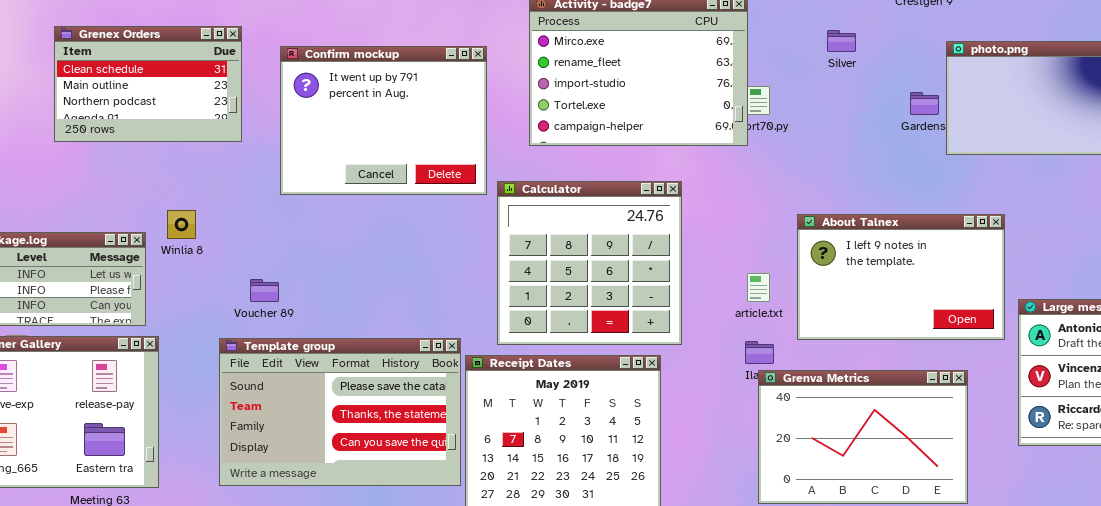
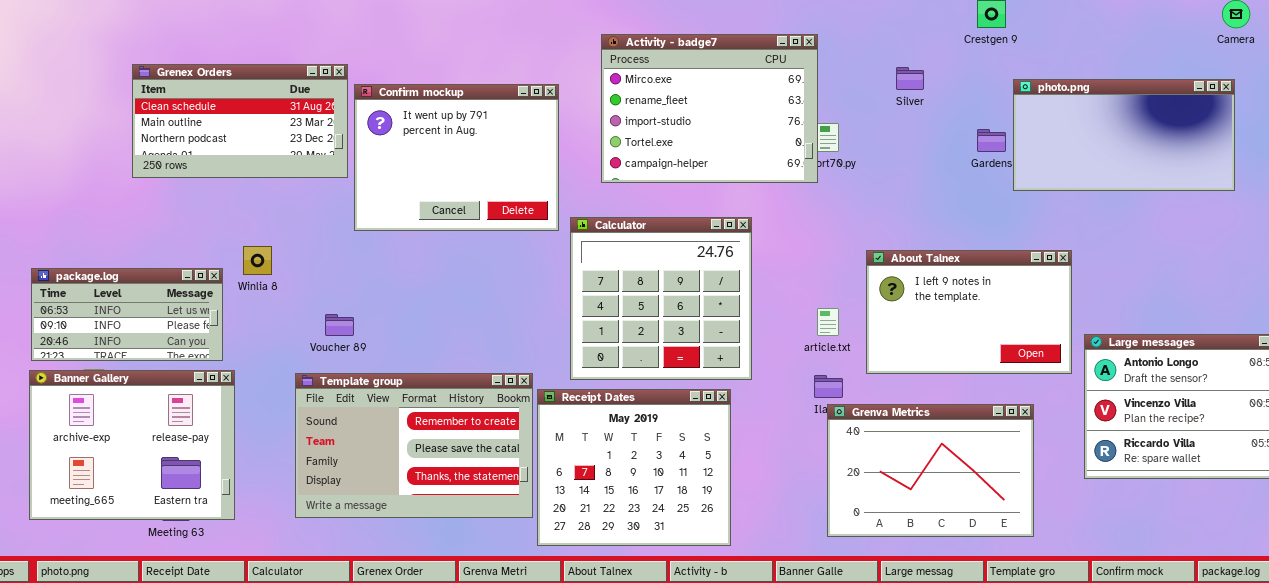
Grenex Orders: [54,26,242,142] -> [132,64,348,178], resized
Template group: [219,338,461,486] -> [295,373,533,518], scrolled up 1 row

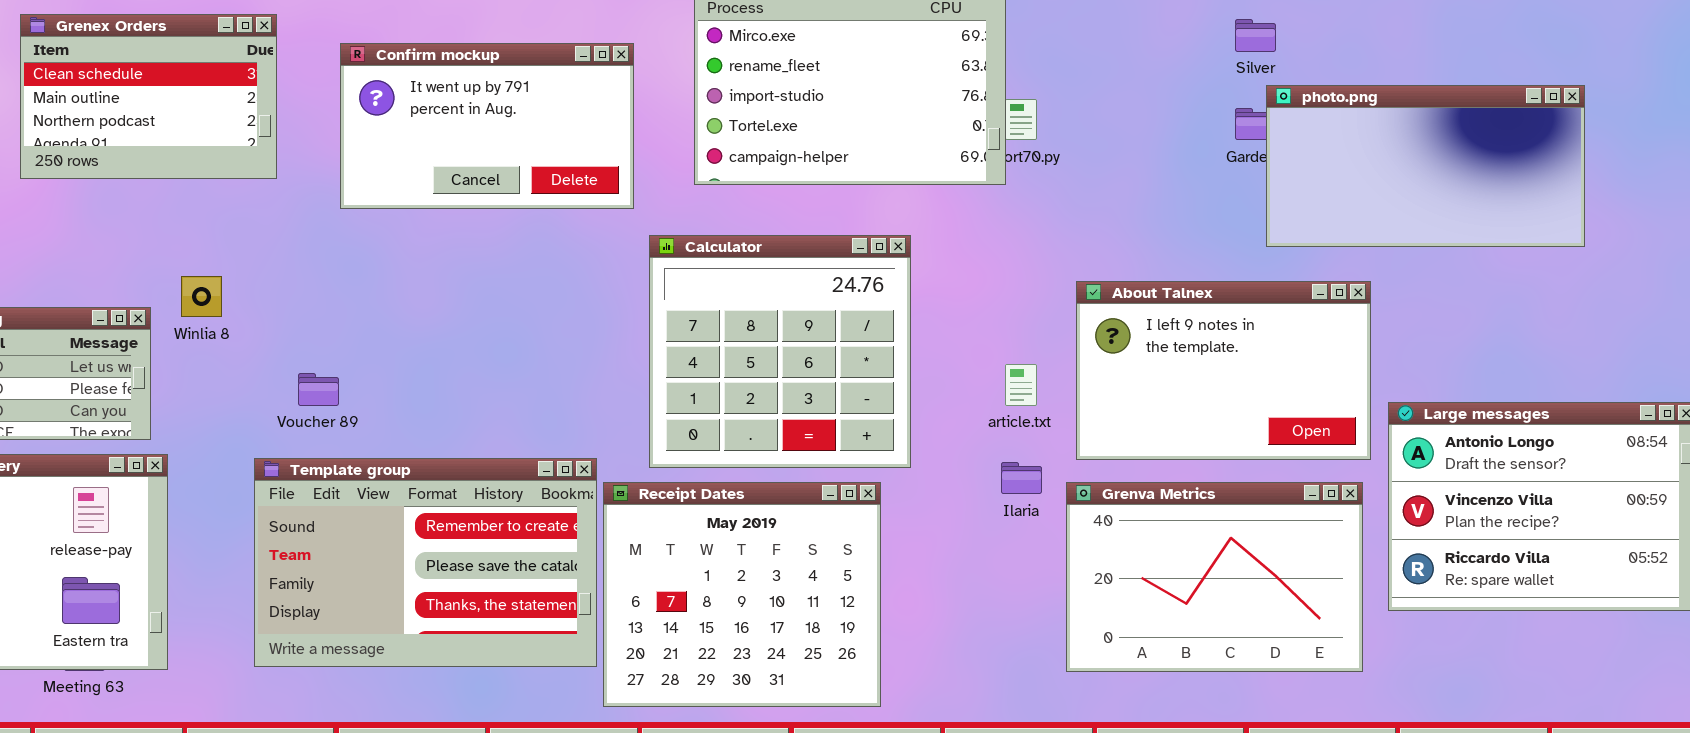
Grenex Orders: [132,64,348,178] -> [20,14,277,179], resized
Silver: [896,67,924,90] -> [1235,19,1276,52], moved
photo.png: [1013,79,1235,191] -> [1266,85,1585,247], moved
Confirm mockup: [354,84,559,231] -> [340,43,634,209], resized
Grenva Metrics: [827,404,1034,537] -> [1066,482,1363,672], moved

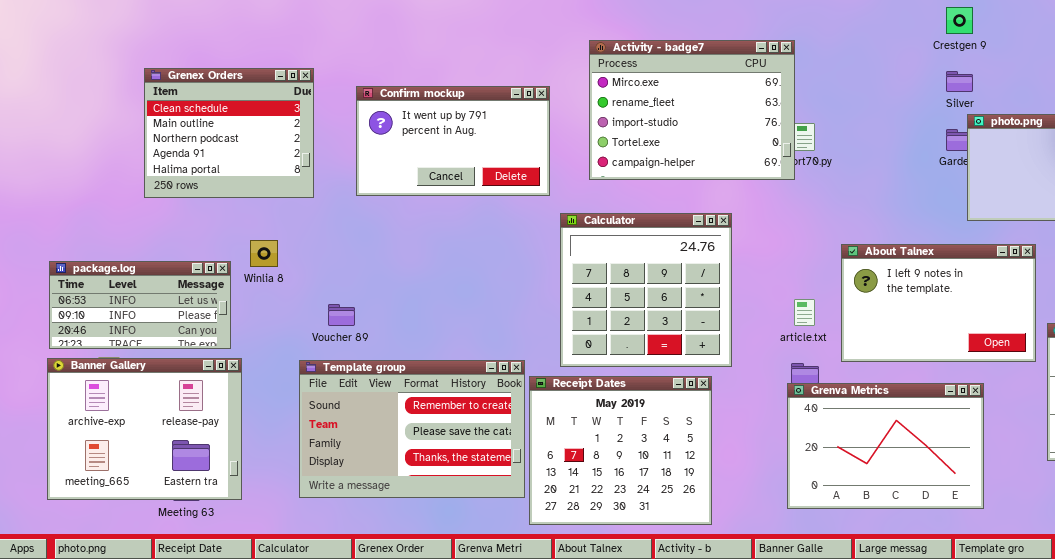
Grenex Orders: [20,14,277,179] -> [144,68,314,198], resized
Grenva Metrics: [1066,482,1363,672] -> [787,383,984,509], moved

